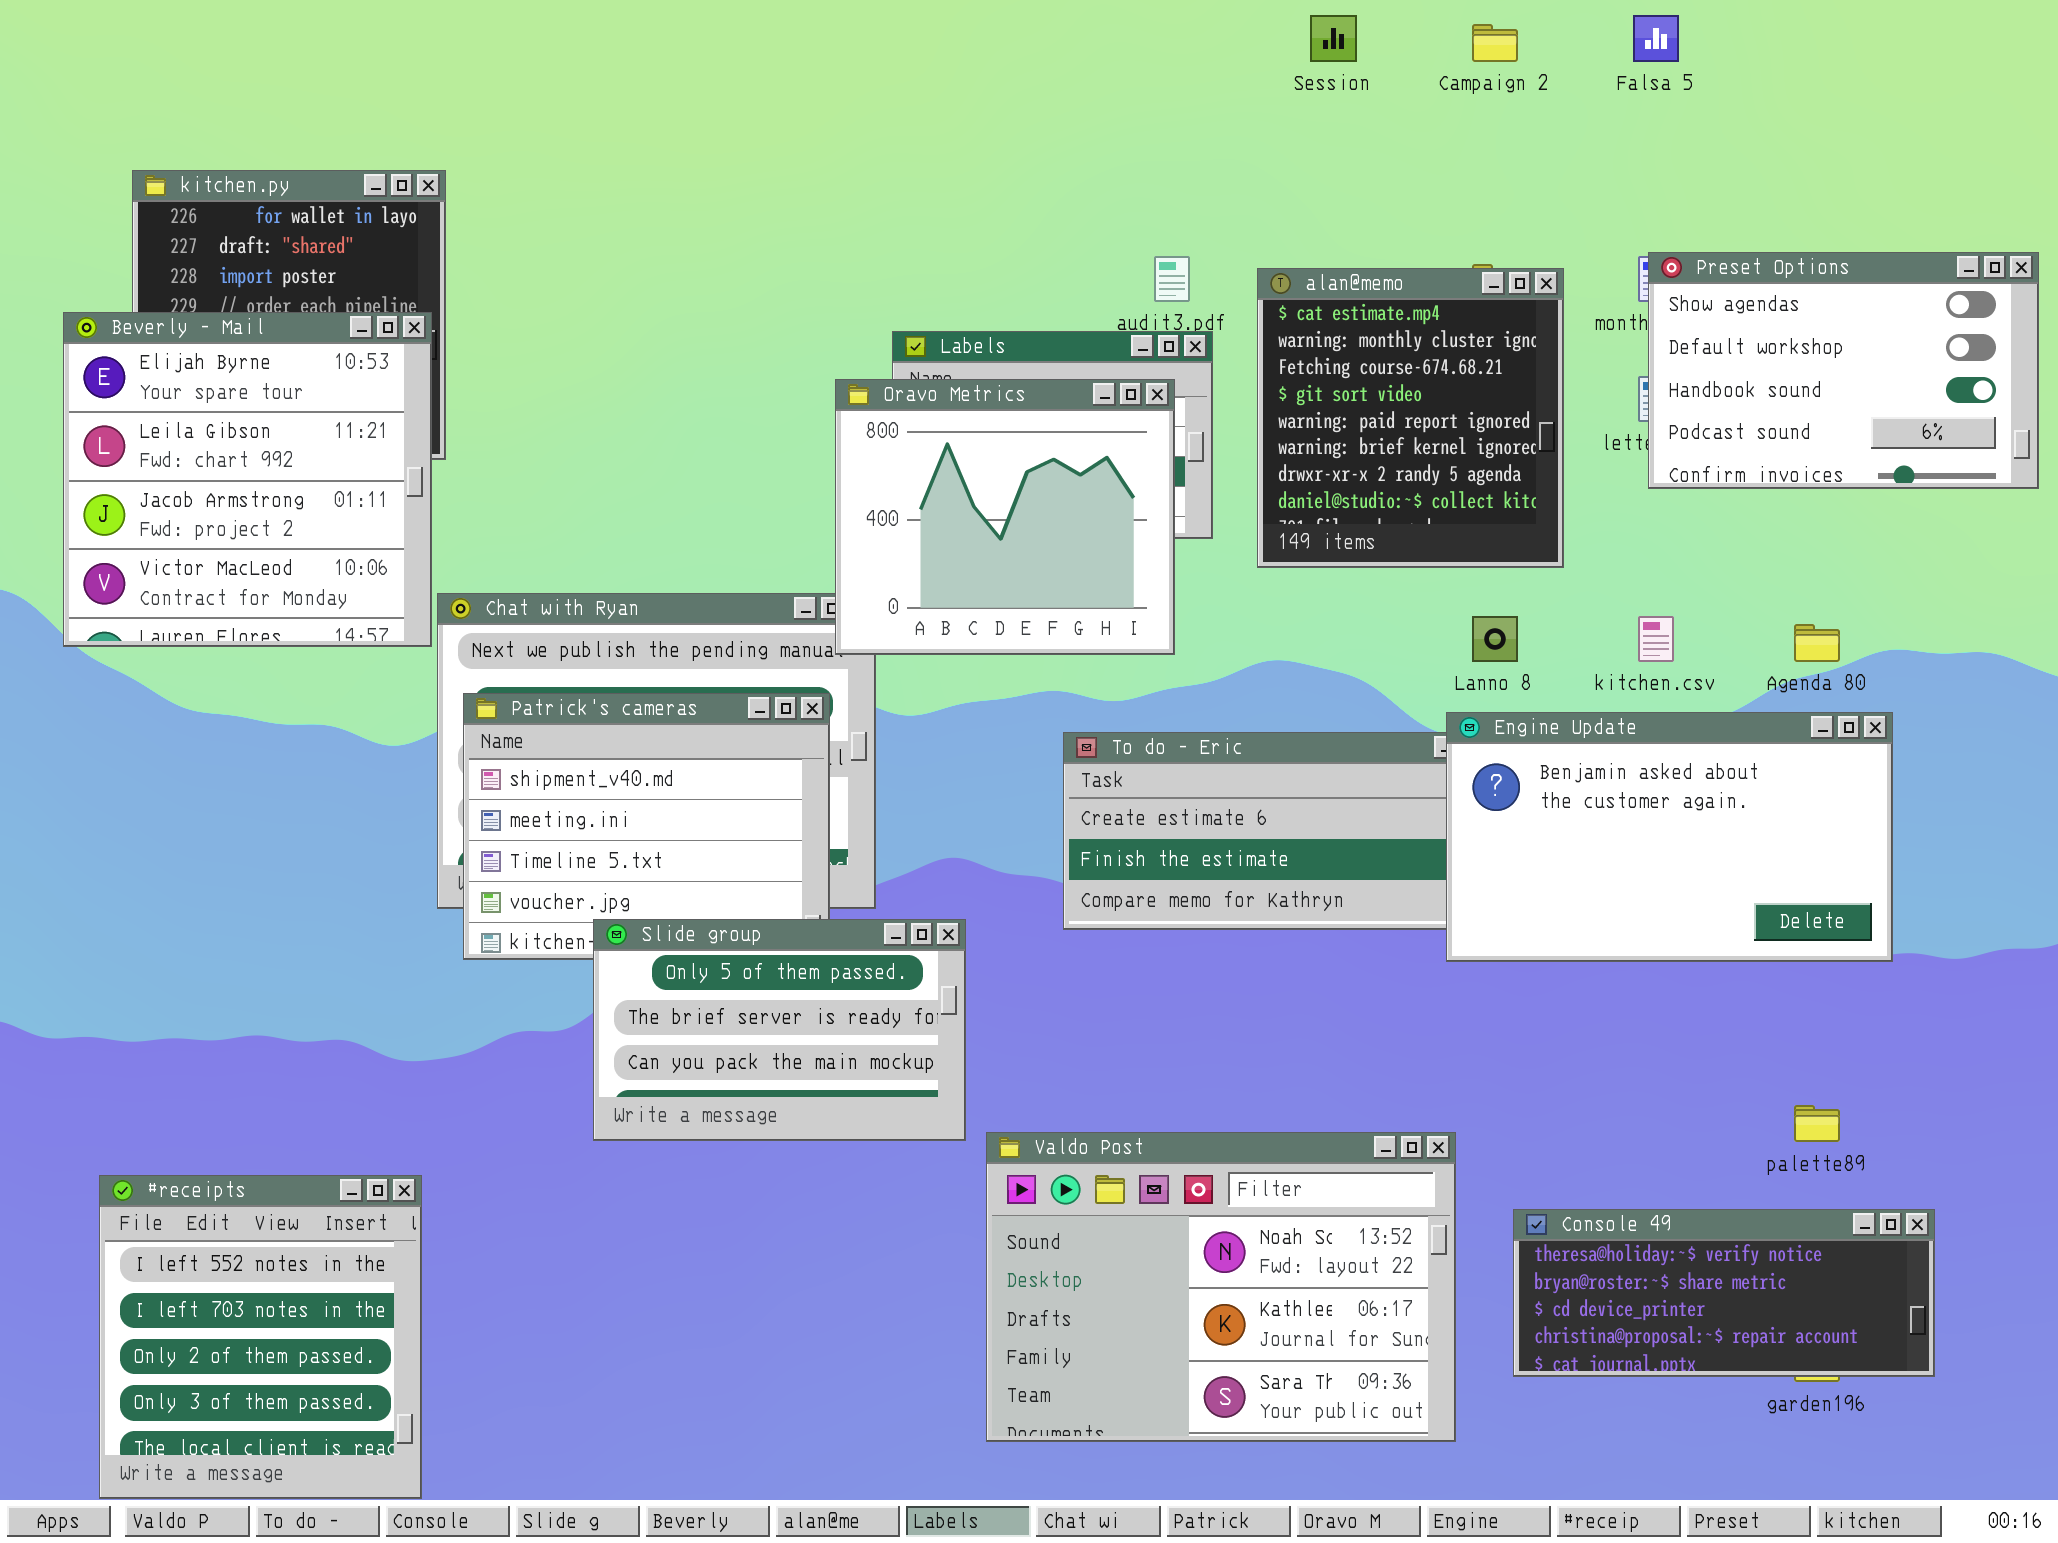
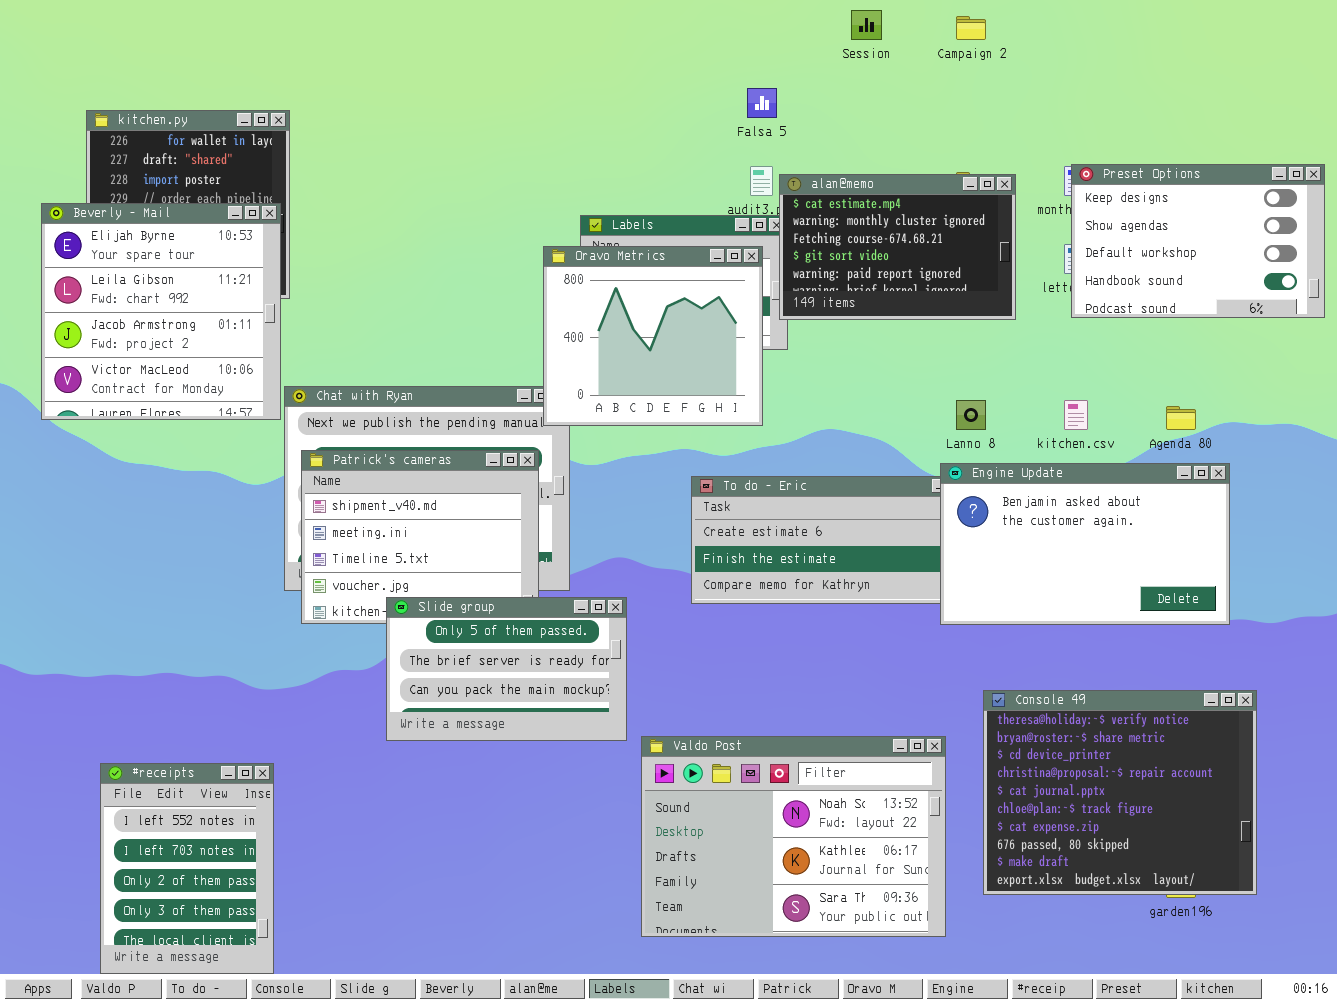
Falsa 5: [1633,15,1679,62] -> [747,88,777,118], moved
Preset Options: [1648,252,2039,489] -> [1071,164,1325,318], scrolled up 1 row
alan@memo: [1257,268,1564,568] -> [779,174,1016,320], resized
#receipts: [99,1175,422,1499] -> [100,763,274,974], resized
Console 49: [1513,1209,1935,1377] -> [983,690,1257,895], resized

